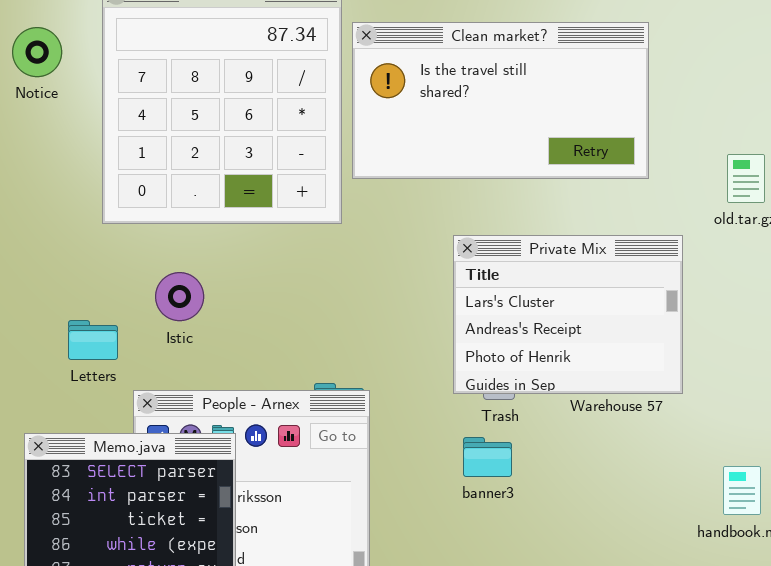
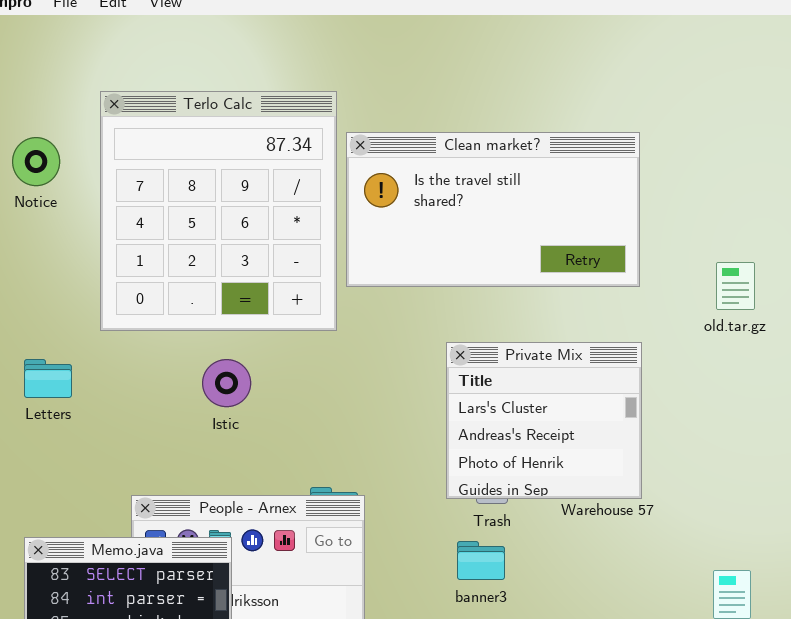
Private Mix: [453,235,683,394] -> [446,342,642,499], resized
Istic: [155,272,204,321] -> [202,359,251,407], moved
Letters: [68,320,118,360] -> [24,359,72,398], moved

